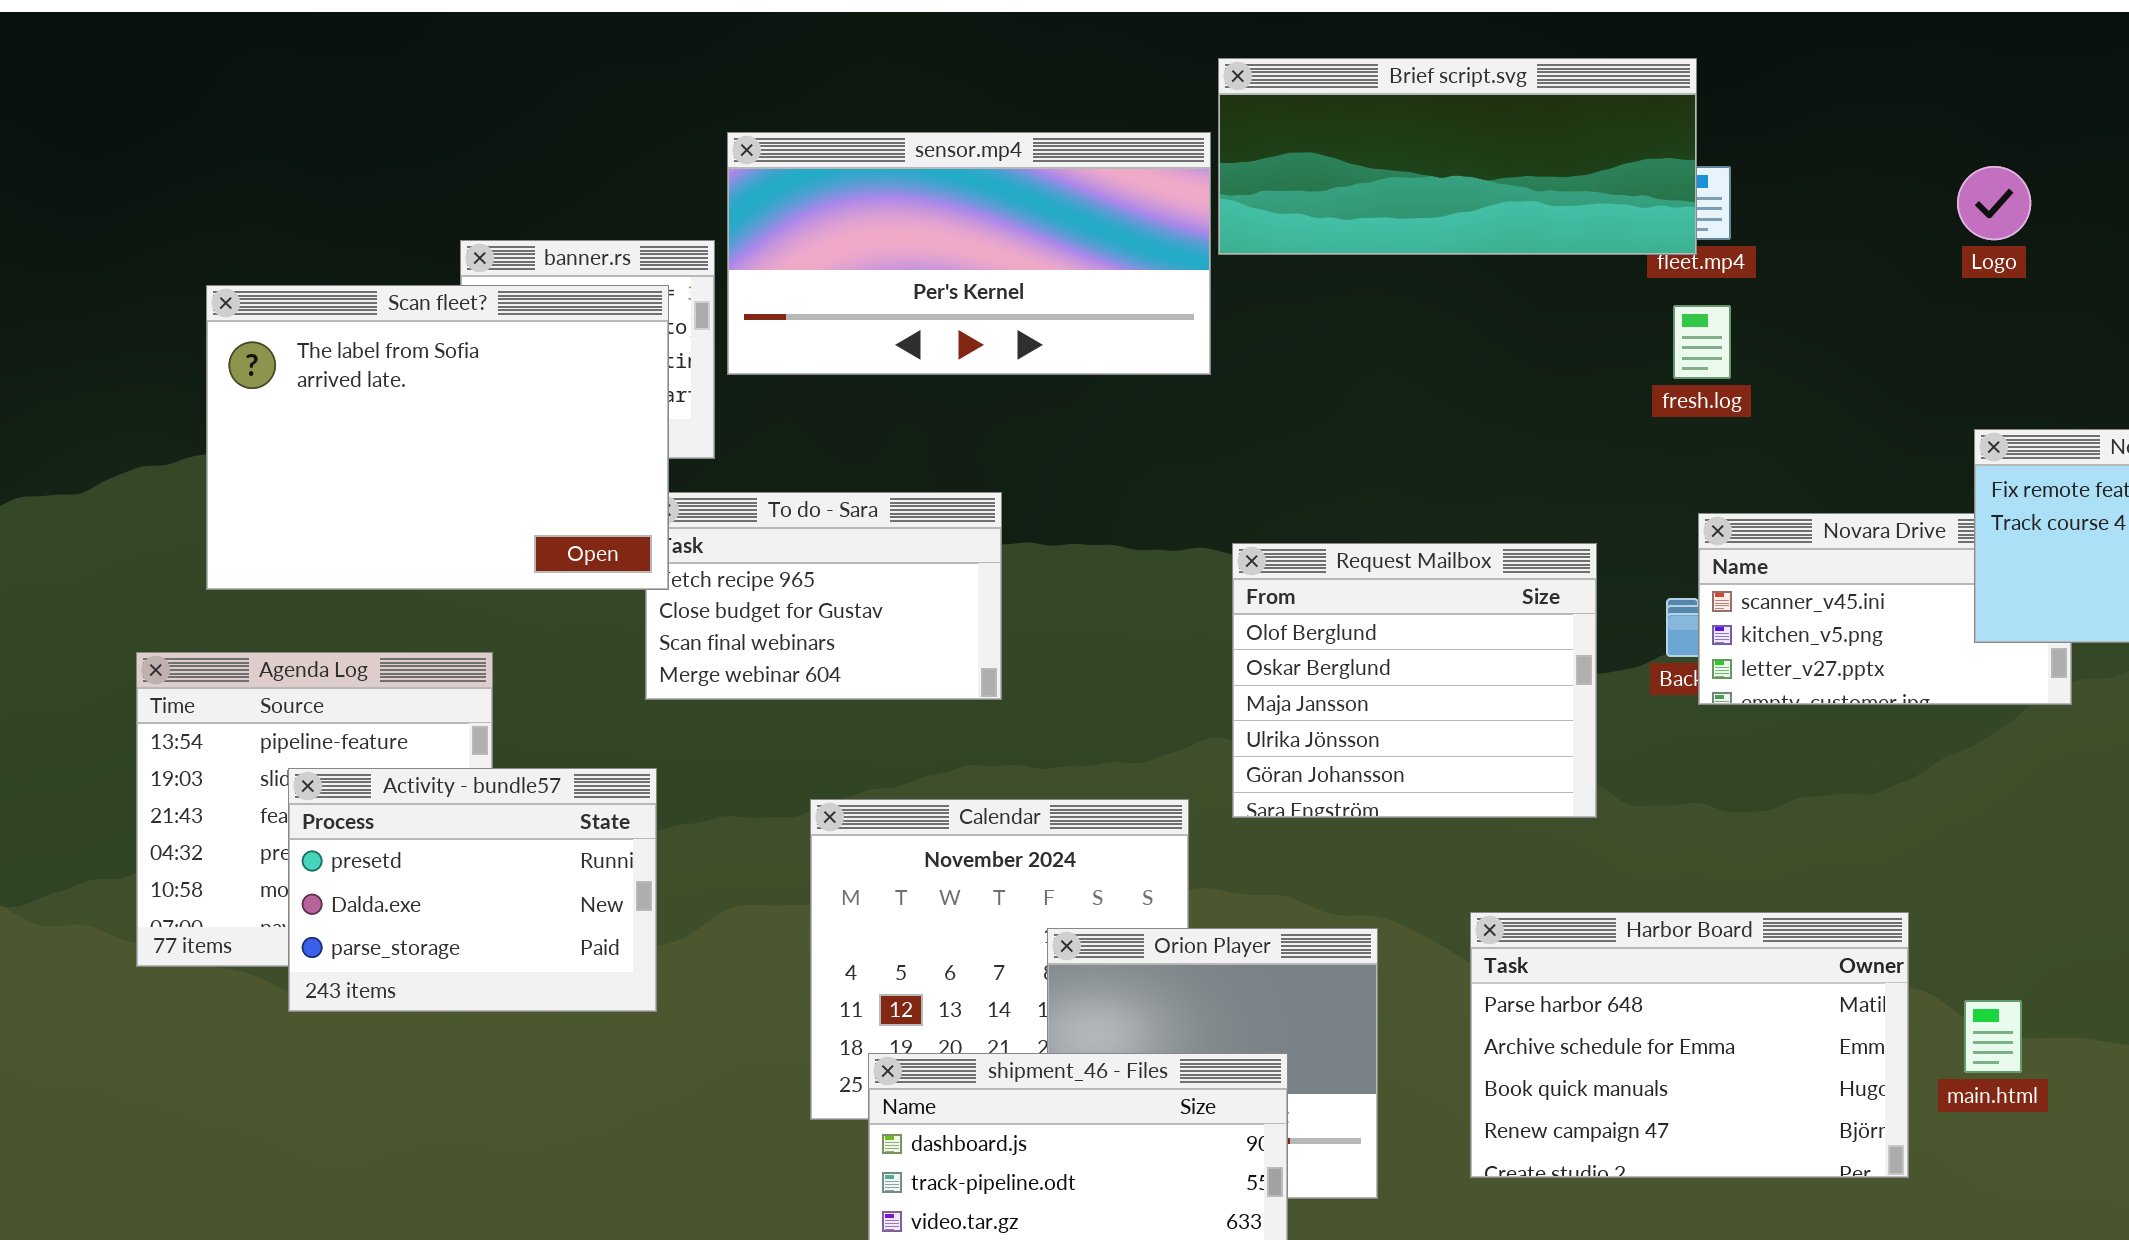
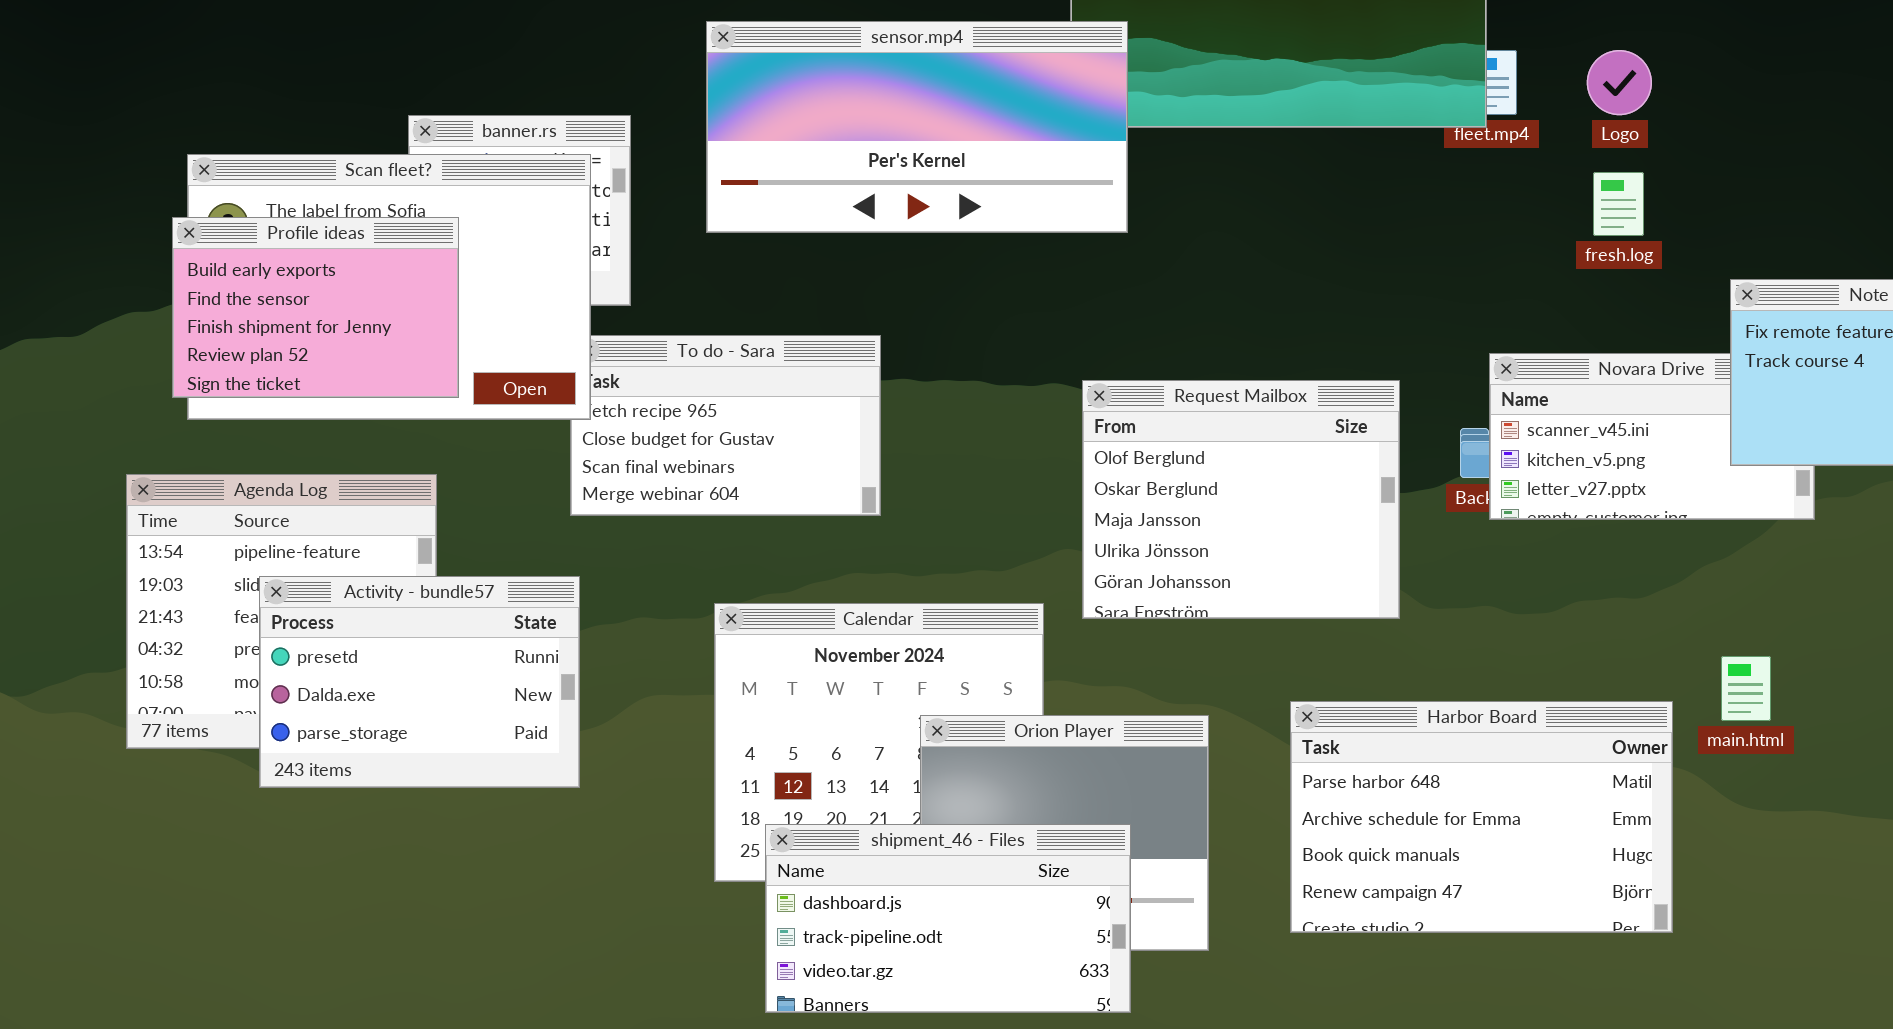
sensor.mp4: [727,132,1211,375] -> [706,21,1128,233], moved
Logo: [1957,166,2031,240] -> [1587,50,1652,115], moved
fresh.log: [1673,305,1731,379] -> [1593,172,1644,236], moved
Profile ideas: none -> [172,217,459,398], opened
main.html: [1964,1000,2022,1073] -> [1721,656,1771,721], moved

